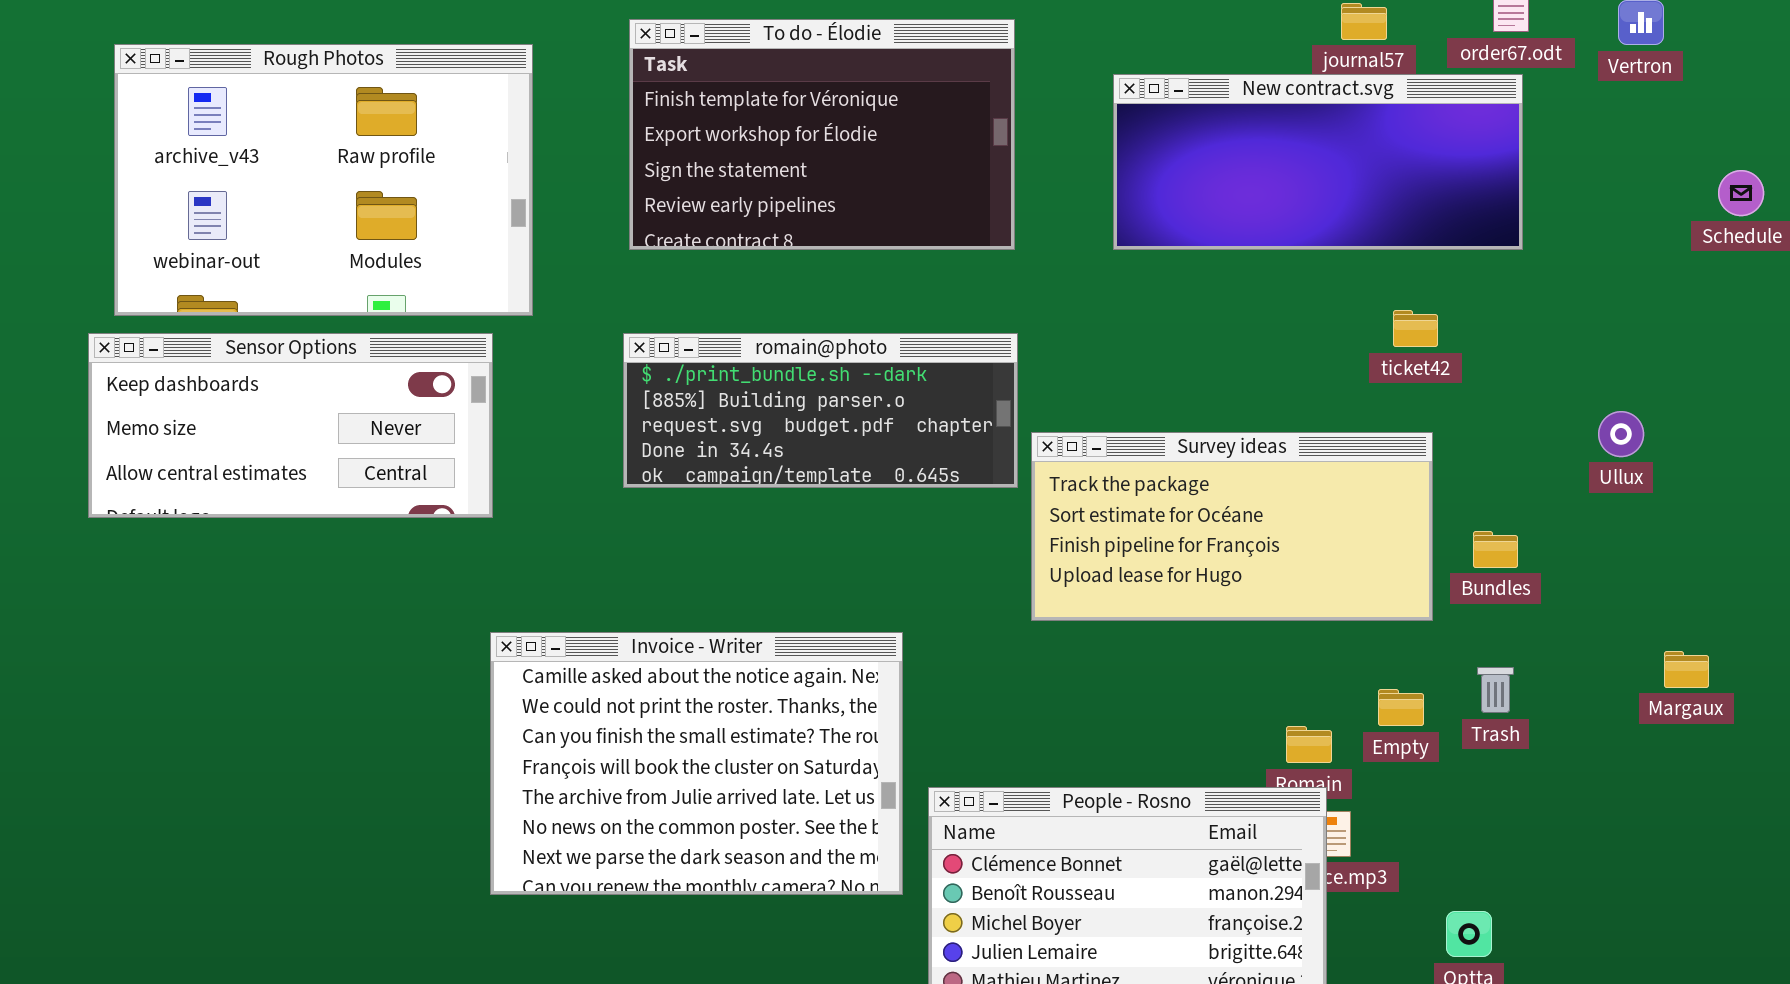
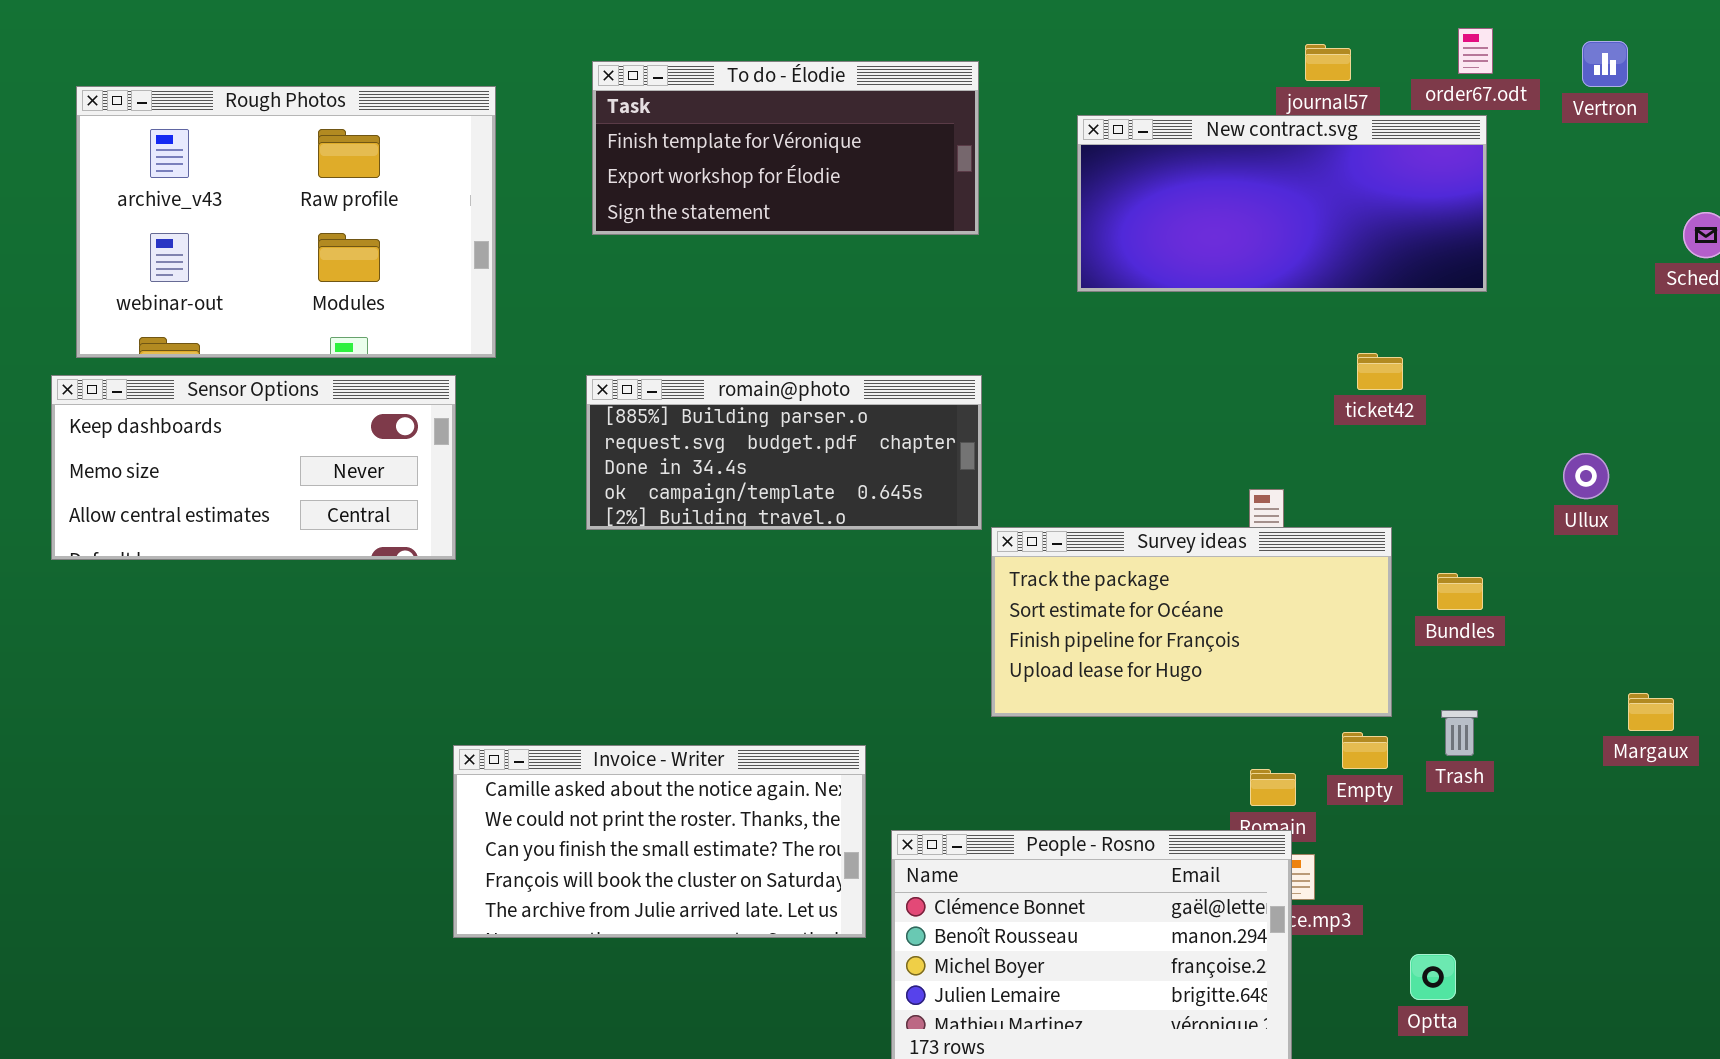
To do - Élodie: [629,19,1015,250] -> [592,61,979,235], resized
romain@photo: [623,333,1018,488] -> [586,375,982,530], scrolled down 1 row
Survey ideas: [1031,432,1433,621] -> [991,527,1392,717], moved
Invoice - Writer: [490,632,903,895] -> [453,745,866,938], resized

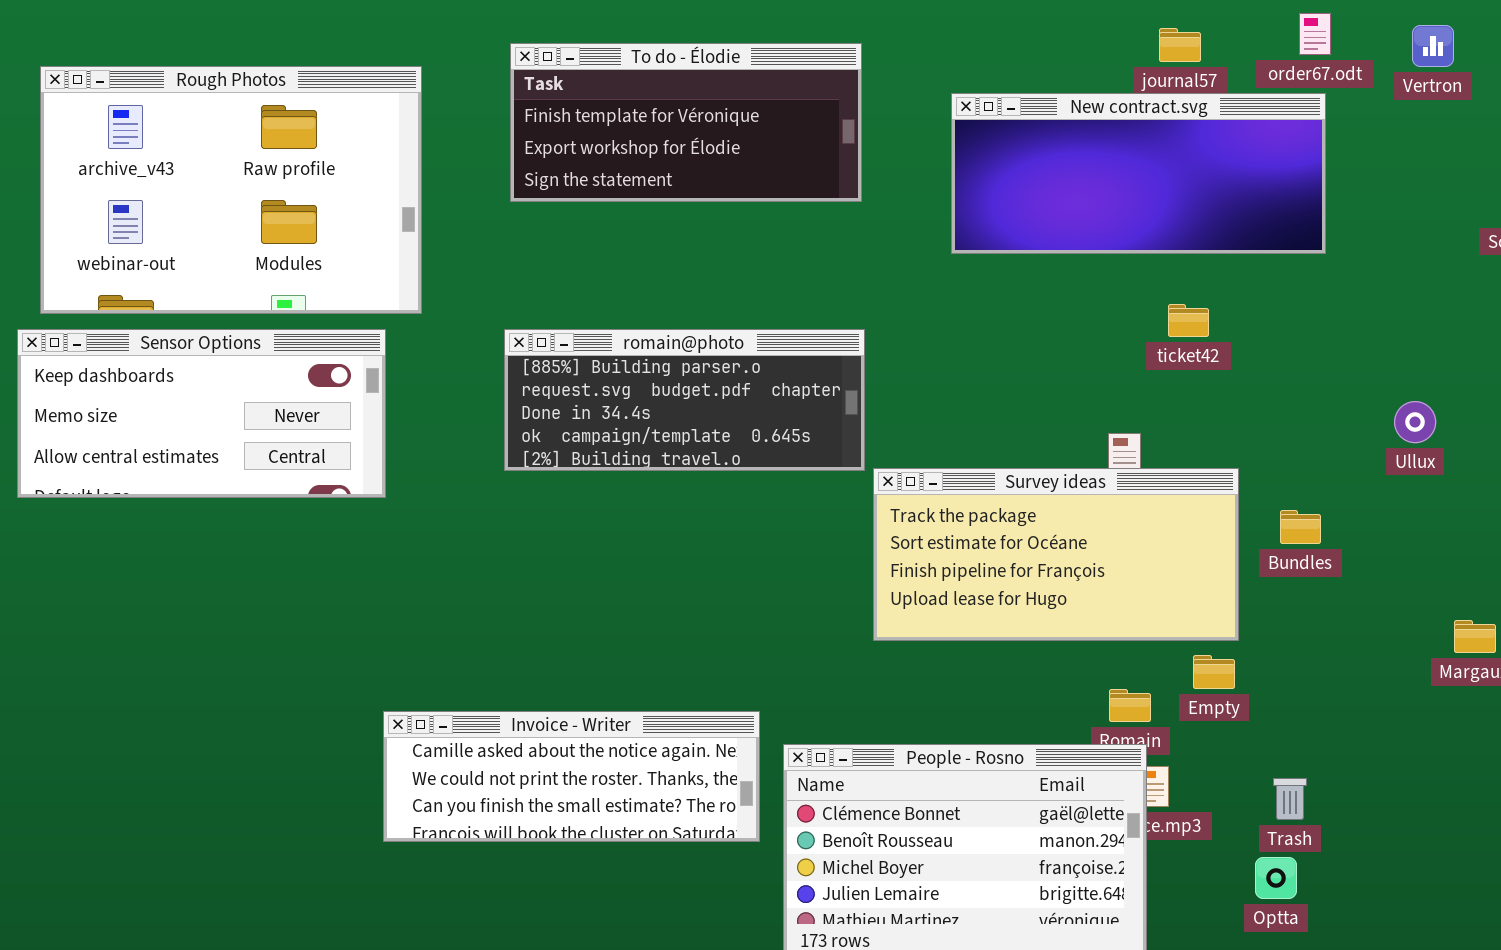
ticket42: [1357,353,1403,390] -> [1168,304,1209,337], moved
Trash: [1441,710,1478,756] -> [1273,778,1307,820], moved
Invoice - Writer: [453,745,866,938] -> [383,711,760,842], resized

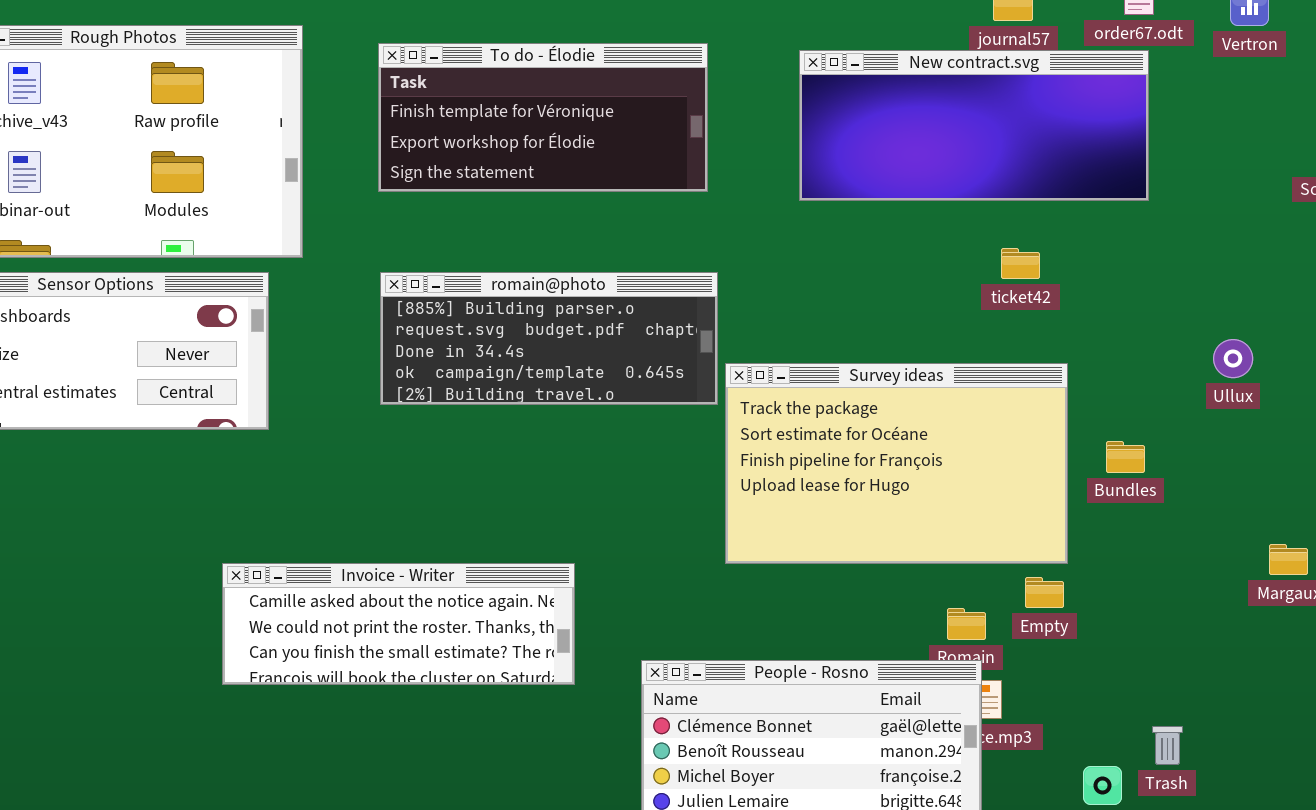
To do - Élodie: [510,43,862,202] -> [378,43,708,192], moved
Survey ideas: [873,468,1239,641] -> [725,363,1068,564], resized
Invoice - Writer: [383,711,760,842] -> [222,563,575,685], moved
Trash: [1273,778,1307,820] -> [1152,726,1183,765], moved

